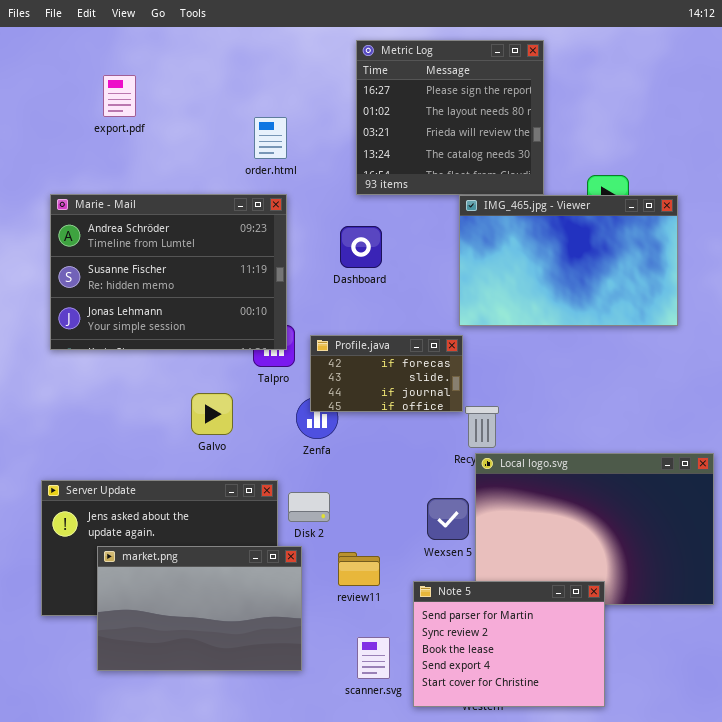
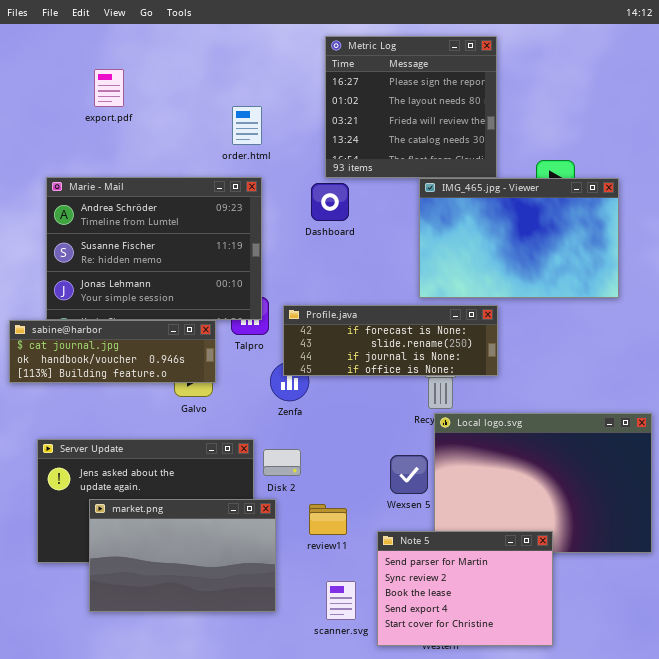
Dashboard: [340,226,382,268] -> [311,183,349,221], moved
Profile.java: [310,335,463,412] -> [283,305,498,376], resized
sabine@harbor: none -> [9,320,216,383], opened

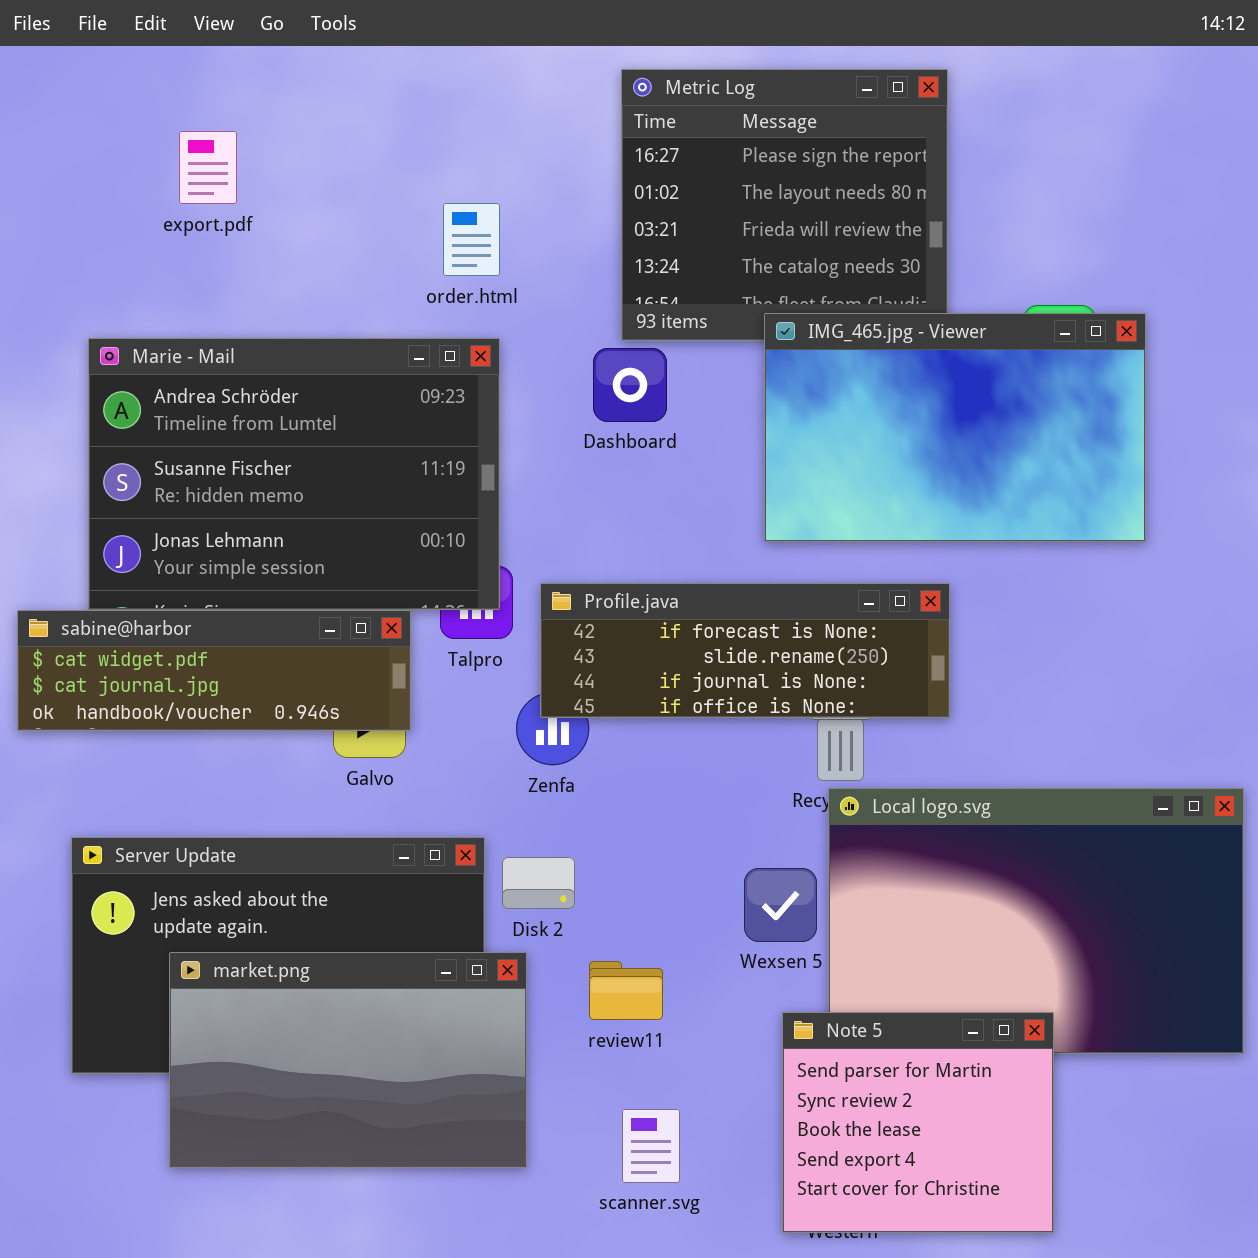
IMG_465.jpg - Viewer: [419,178,619,298] -> [764,313,1146,542], moved
sabine@harbor: [9,320,216,383] -> [17,610,411,731], scrolled up 1 row
Note 5: [377,531,553,646] -> [782,1012,1054,1233], resized

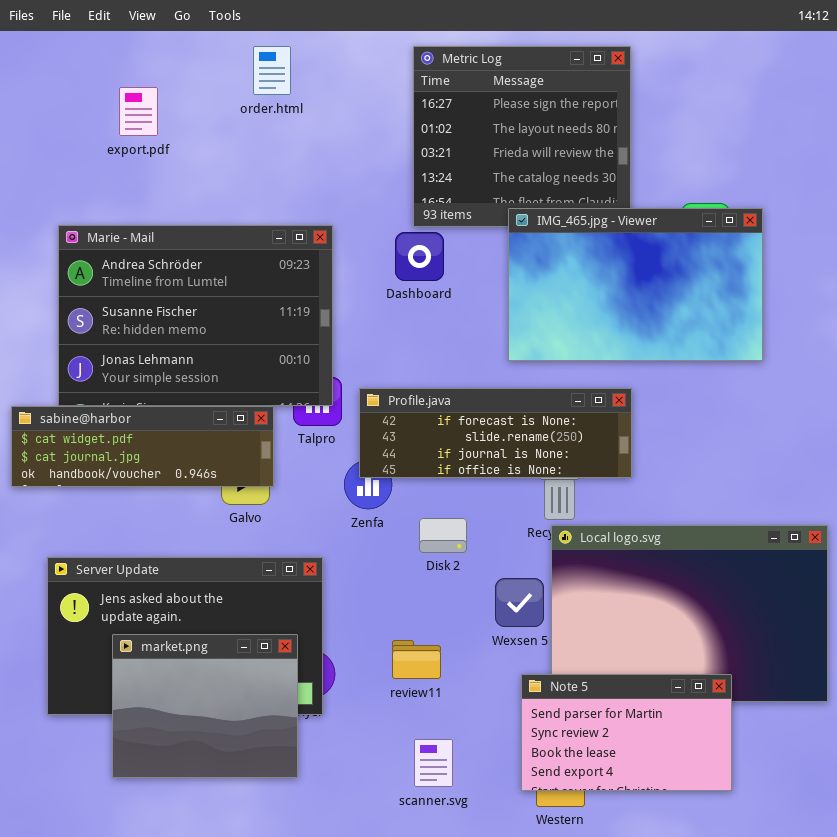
order.html: [443,203,500,276] -> [253,46,291,95], moved
Disk 2: [502,857,575,909] -> [419,518,467,553], moved
market.png: [169,952,527,1168] -> [112,634,298,778], resized
Note 5: [782,1012,1054,1233] -> [521,674,732,791], resized

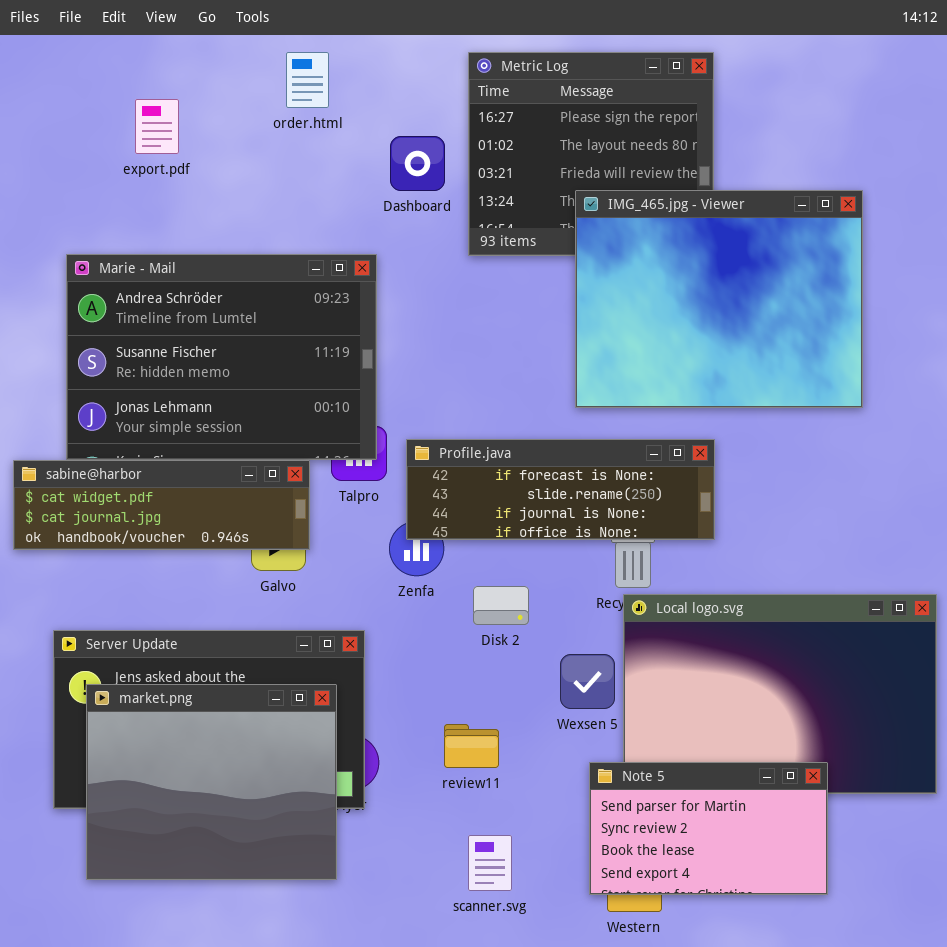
IMG_465.jpg - Viewer: [508,208,763,361] -> [575,190,863,408], resized
Dashboard: [395,232,444,281] -> [390,136,445,191], moved
market.png: [112,634,298,778] -> [86,684,337,880], resized

